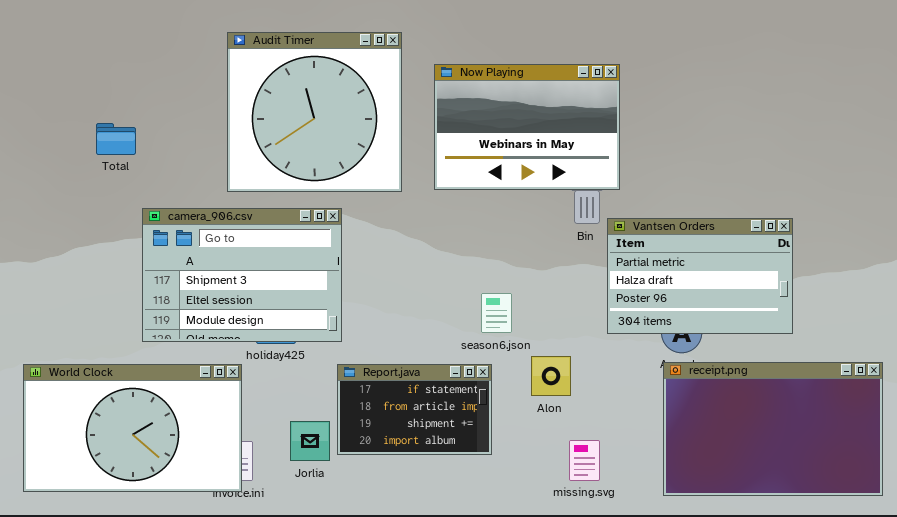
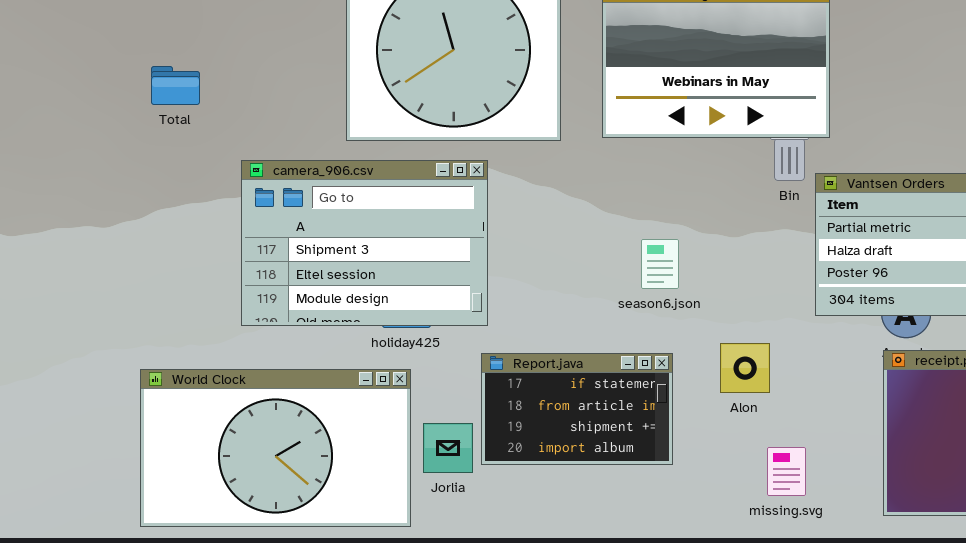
Total: [96,123,136,155] -> [151,66,200,105], moved
season6.json: [481,293,512,333] -> [641,239,679,289], moved
World Clock: [23,364,242,492] -> [140,369,411,527], moved

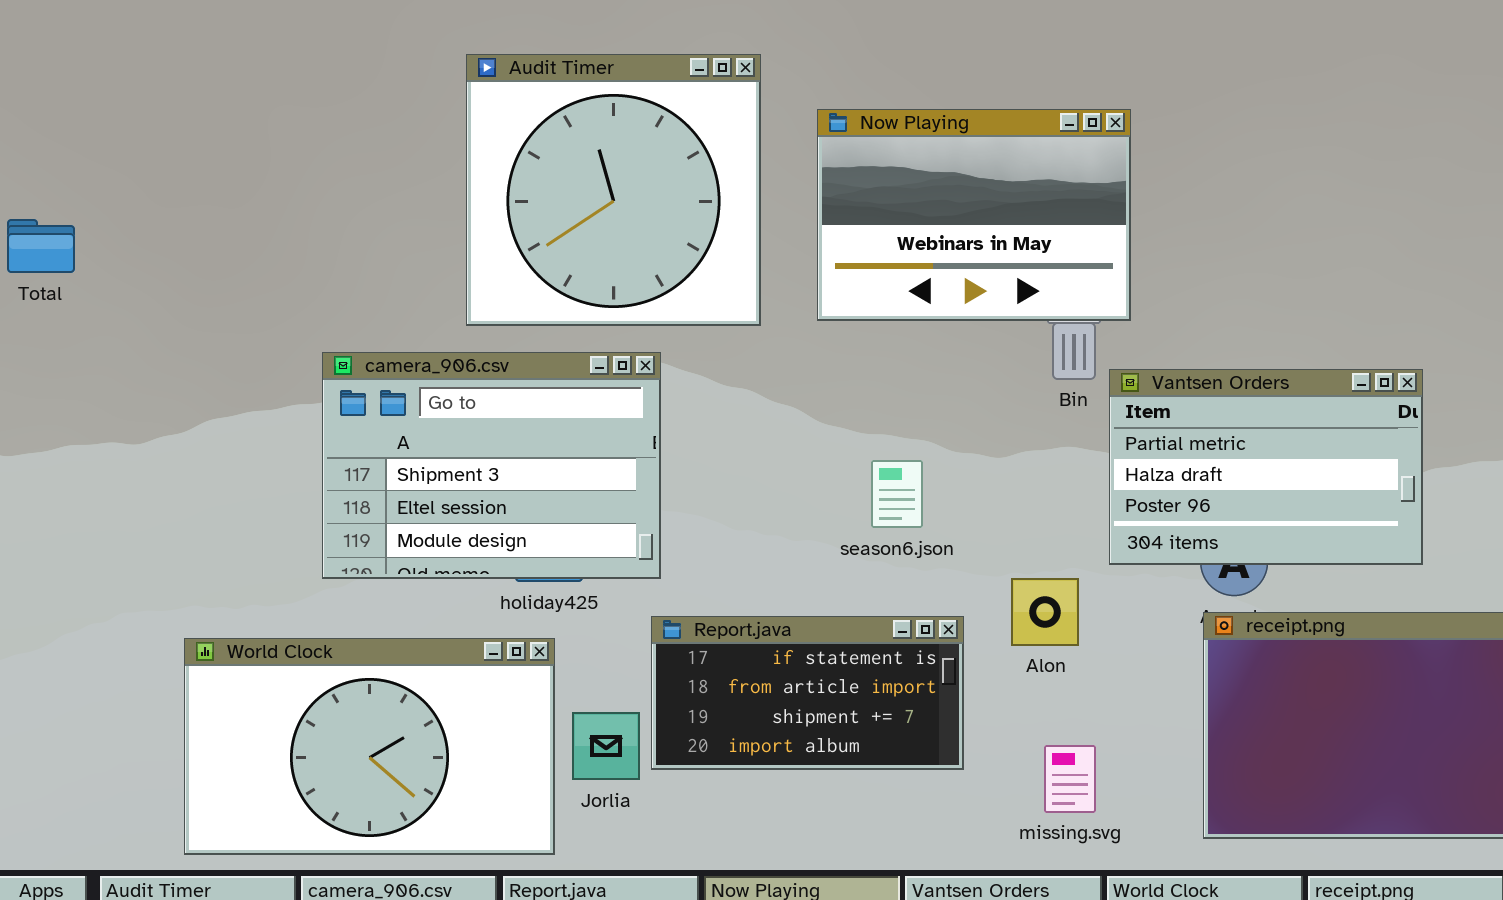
Total: [151,66,200,105] -> [7,219,75,273], moved
Alon: [720,343,770,393] -> [1011,578,1079,646], moved
Report.java: [481,353,673,465] -> [651,616,964,770], resized

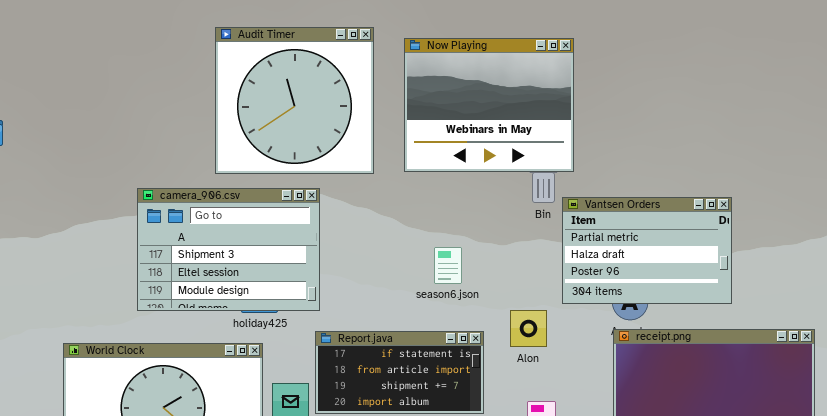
Now Playing: [817,109,1131,321] -> [404,38,574,172], resized

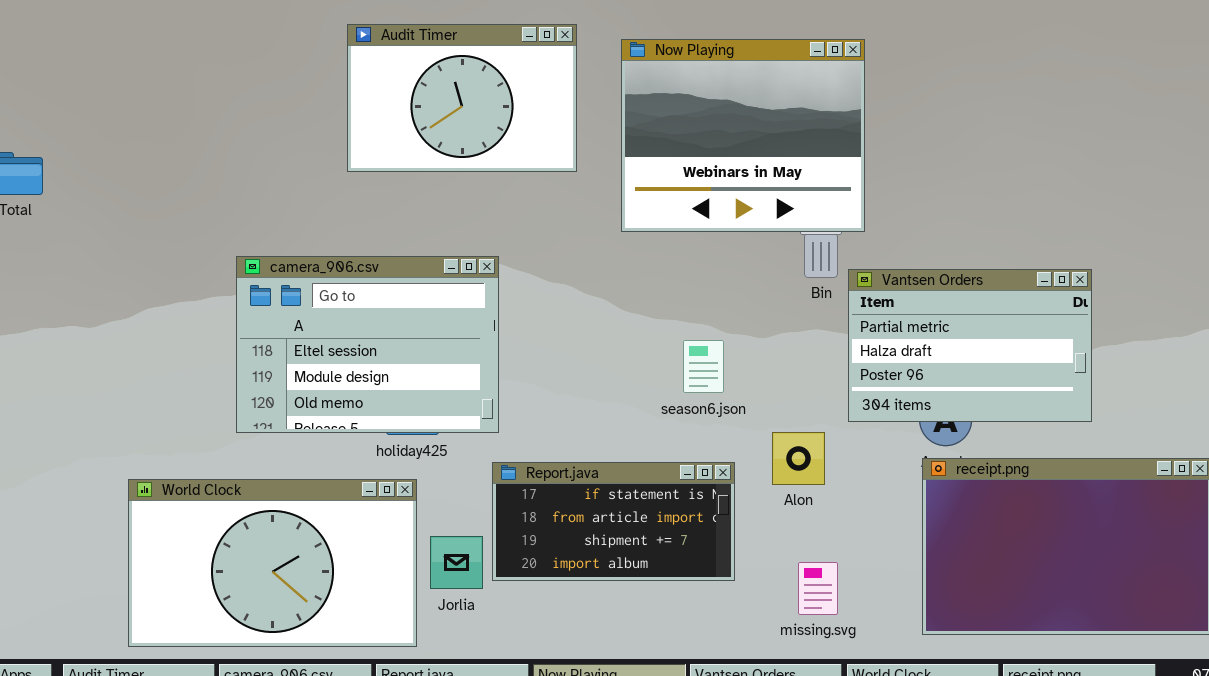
Audit Timer: [215,27,374,174] -> [347,24,577,172], resized
camera_906.csv: [137,188,320,311] -> [236,256,499,433], scrolled down 1 row
season6.json: [434,247,462,284] -> [683,340,724,393], moved

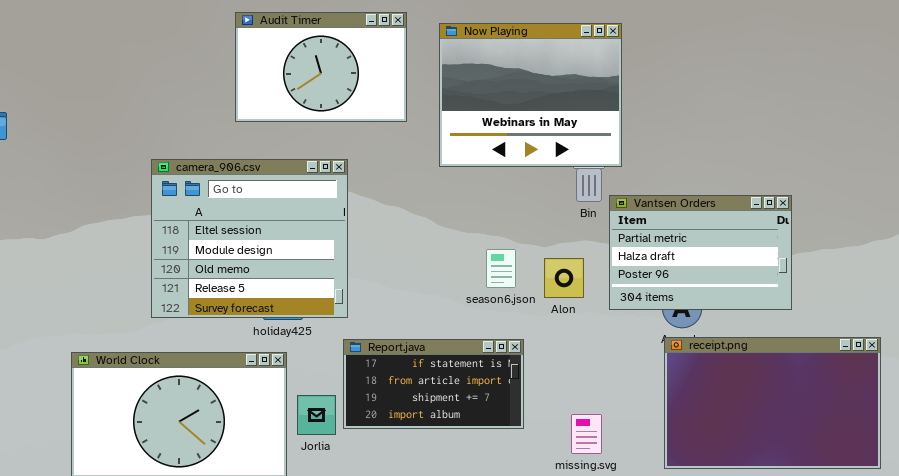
camera_906.csv: [236,256,499,433] -> [151,159,348,318], resized
Alon: [772,432,825,485] -> [544,258,584,298], moved

